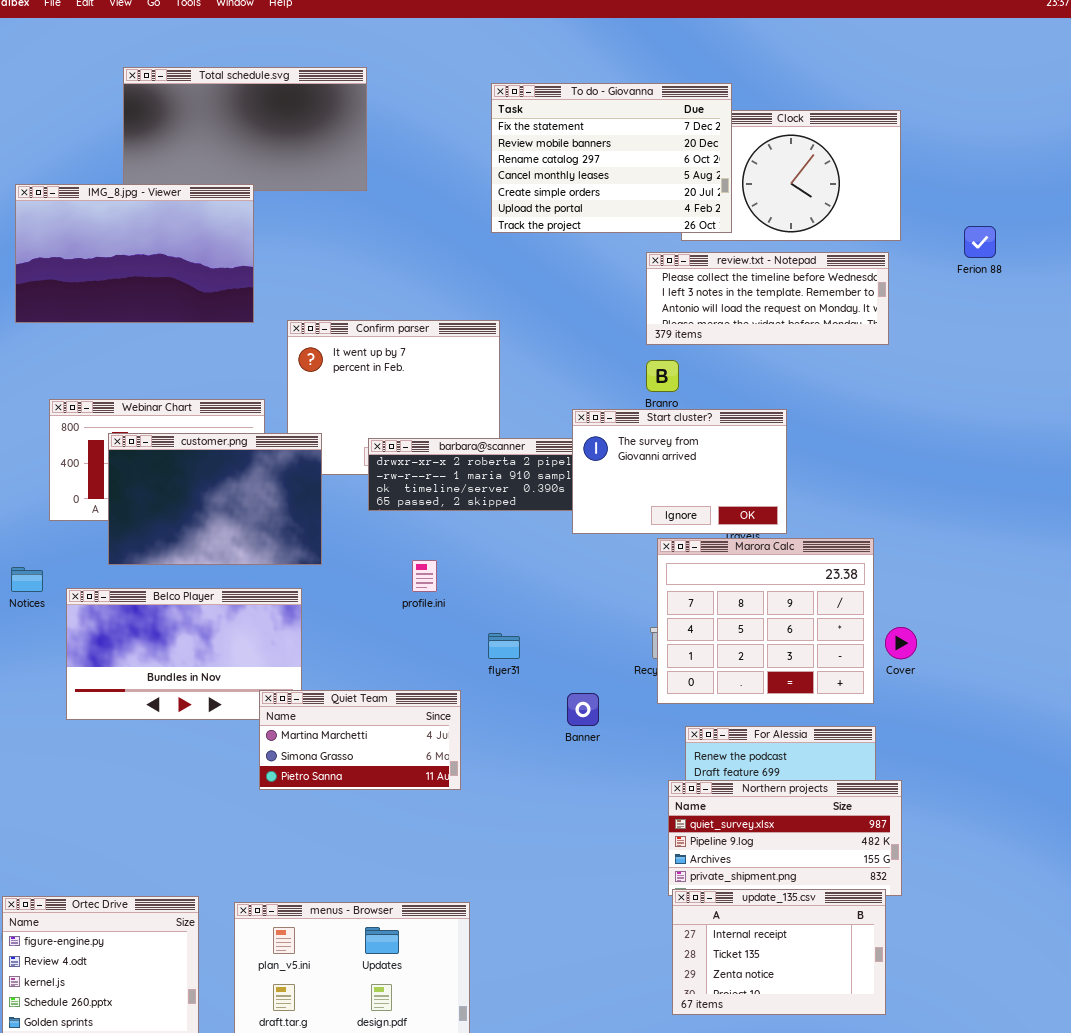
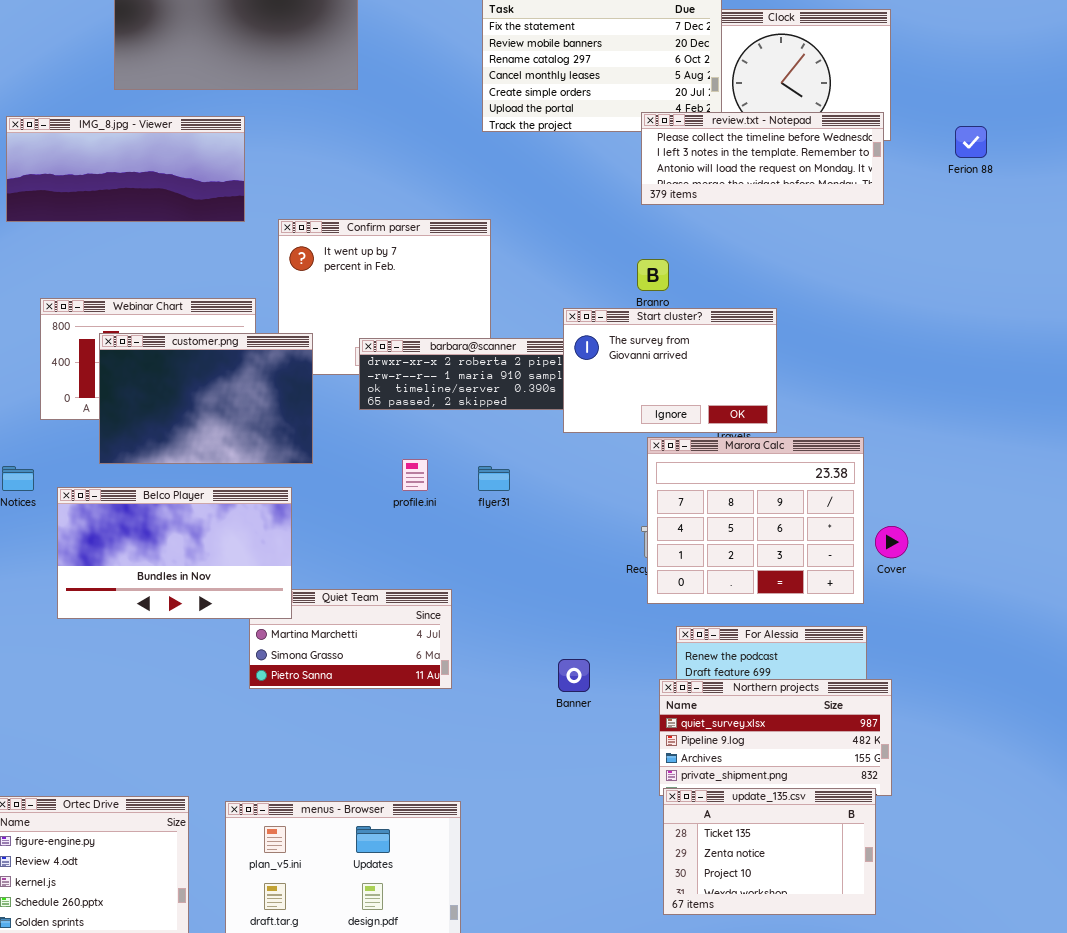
IMG_8.jpg - Viewer: [15,184,254,323] -> [6,116,245,222], resized
review.txt - Notepad: [646,252,889,345] -> [641,112,884,205], moved
Belco Player: [66,588,302,720] -> [57,487,292,619], raised
flyer31: [488,633,520,659] -> [478,466,510,491], moved
Banner: [567,693,599,726] -> [558,659,590,692], moved
update_135.csv: [672,889,886,1015] -> [663,788,876,915], scrolled down 1 row

